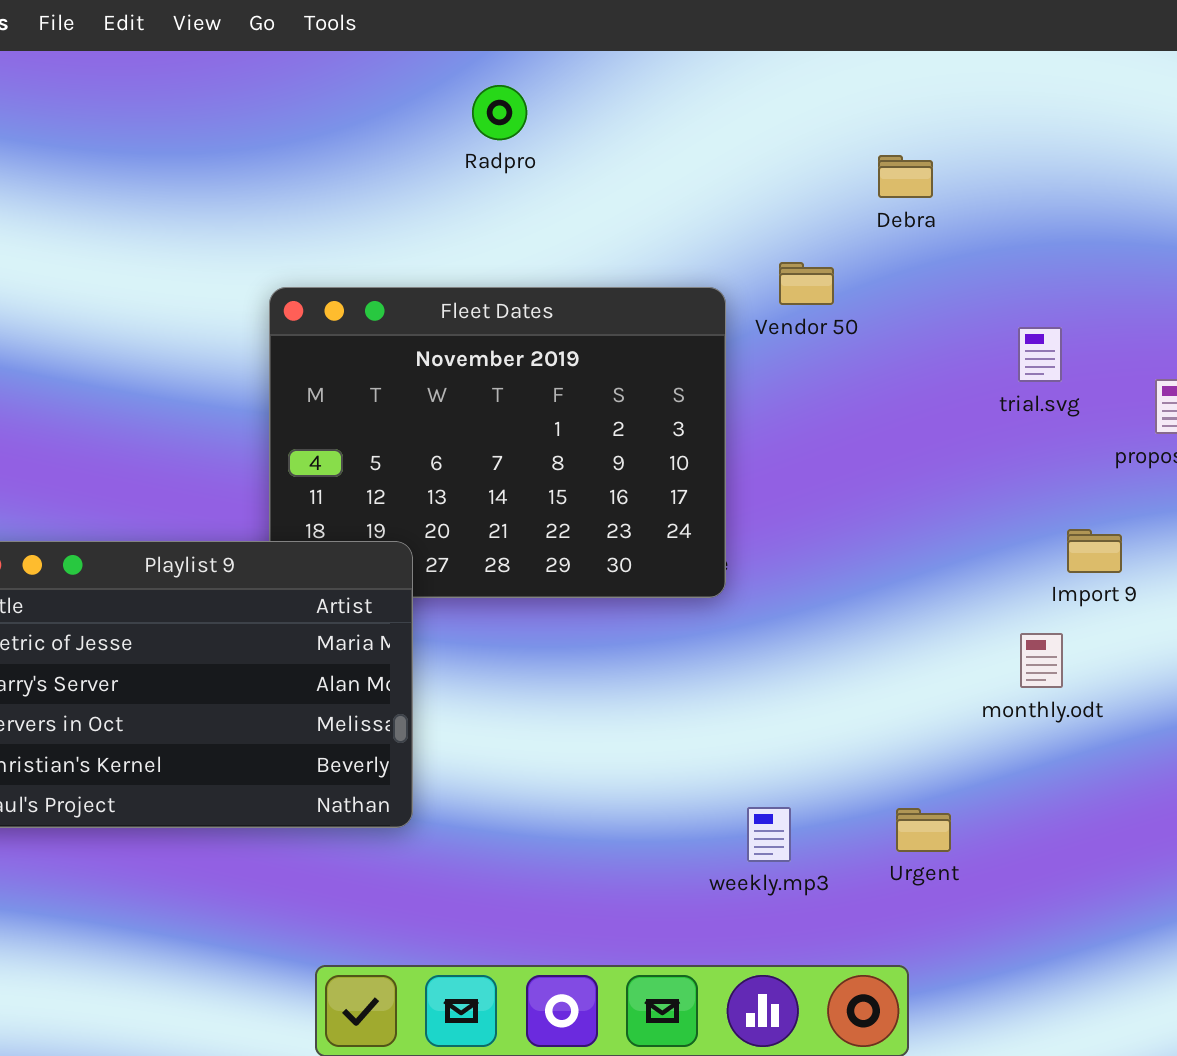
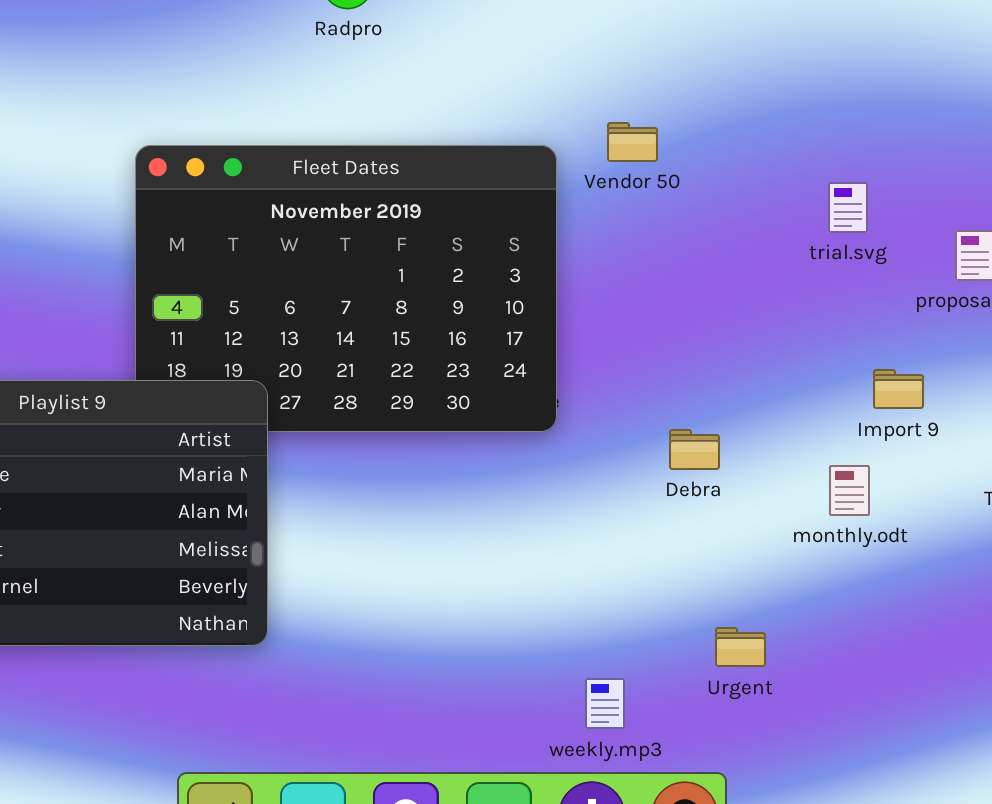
Debra: [878,155,933,198] -> [669,429,720,470], moved
weekly.mp3: [747,807,791,862] -> [585,678,625,729], moved

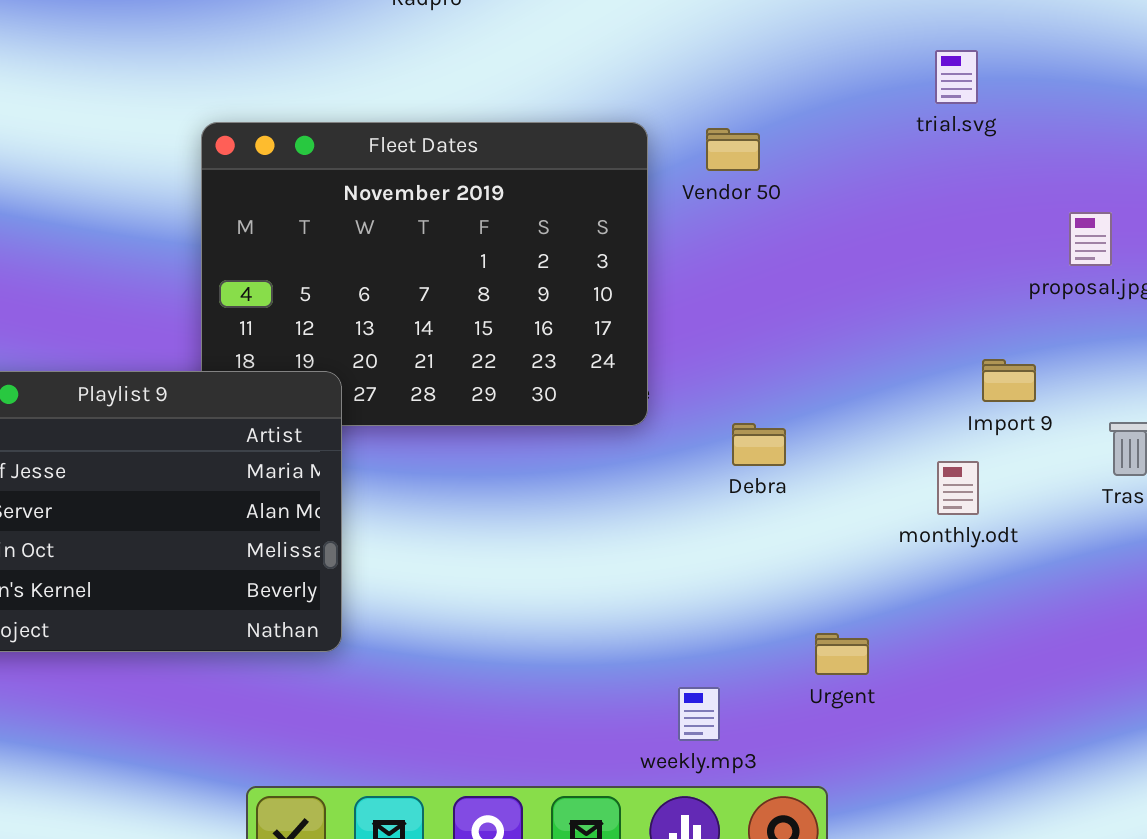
Vendor 50: [607,122,658,162] -> [706,128,760,171], moved
trial.svg: [828,182,868,233] -> [935,50,978,104], moved
Debra: [669,429,720,470] -> [732,423,786,466], moved

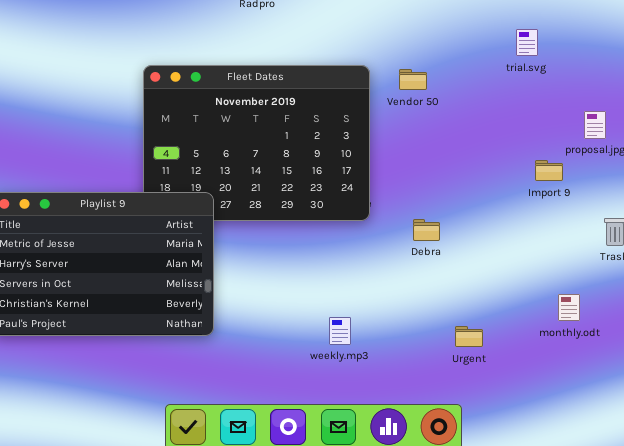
Import 9: [982,359,1036,402] -> [535,160,563,181], moved
monthly.odt: [937,461,979,515] -> [558,294,580,321], moved
weekly.mp3: [678,687,720,741] -> [329,317,351,345], moved

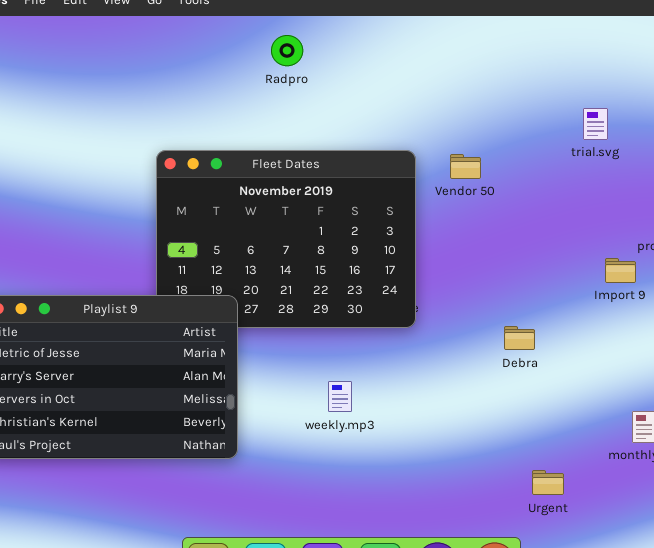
Debra: [413,219,440,241] -> [504,326,535,350], moved
weekly.mp3: [329,317,351,345] -> [328,381,352,412], moved
Urgent: [455,326,483,347] -> [532,470,564,495], moved

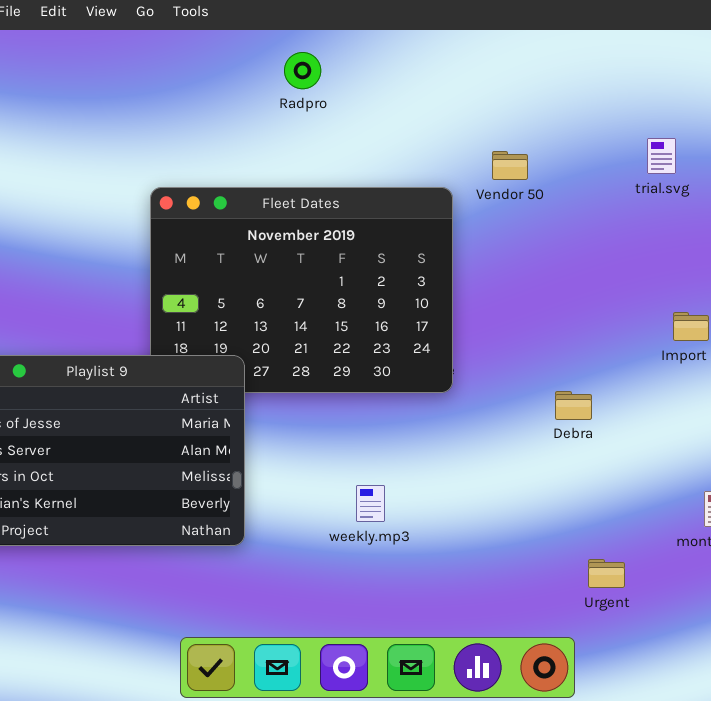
Vendor 50: [450,154,481,179] -> [492,151,528,180], moved
weekly.mp3: [328,381,352,412] -> [356,485,385,522], moved

